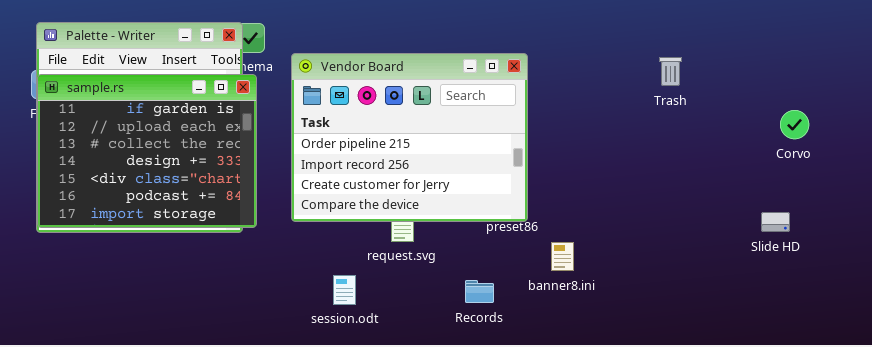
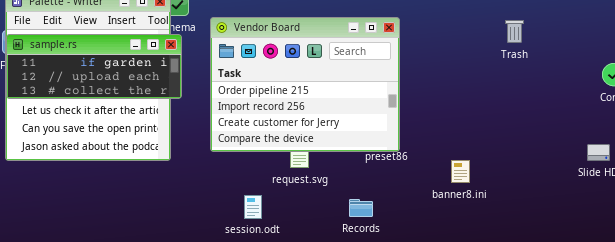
sample.rs: [37,74,257,228] -> [6,34,182,99], resized
banner8.ini: [551,242,574,271] -> [451,160,470,183], moved

